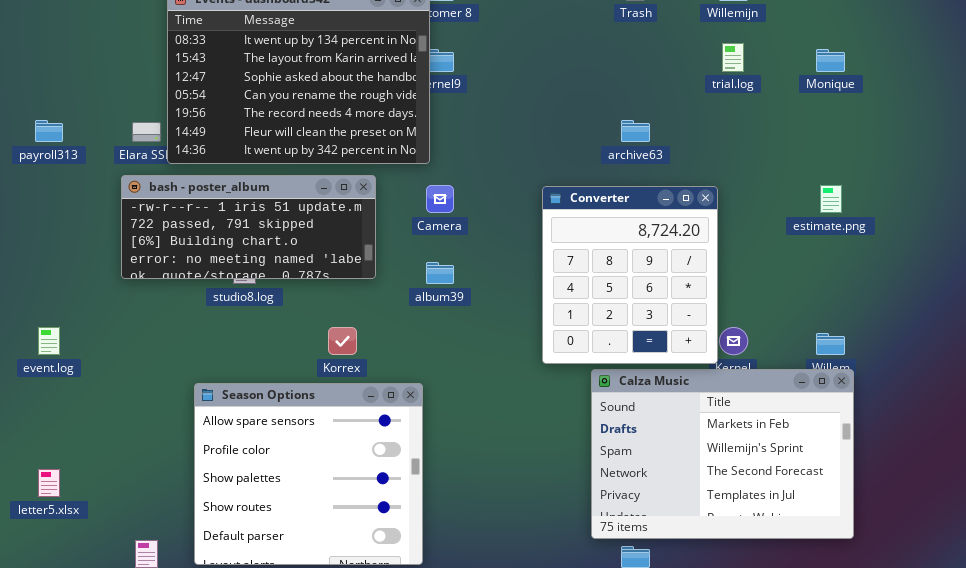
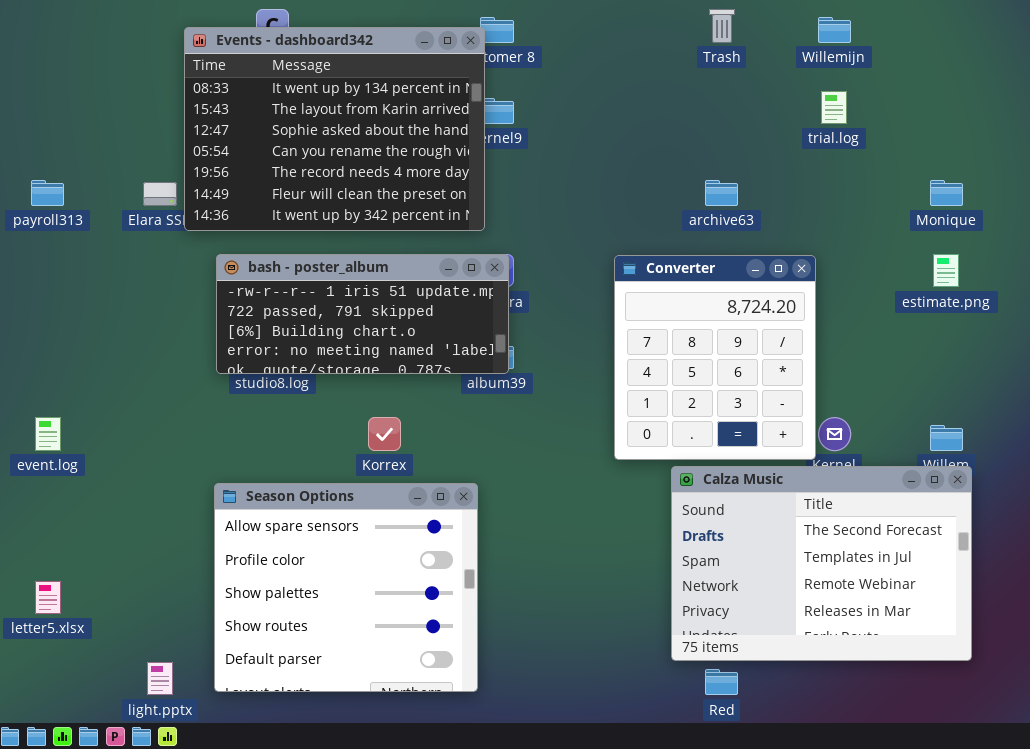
Monique: [816,49,845,72] -> [930,180,963,206], moved
bash - poster_album: [121,175,376,279] -> [216,254,509,374], moved
Calza Music: [591,369,854,539] -> [671,466,972,661], scrolled down 2 rows

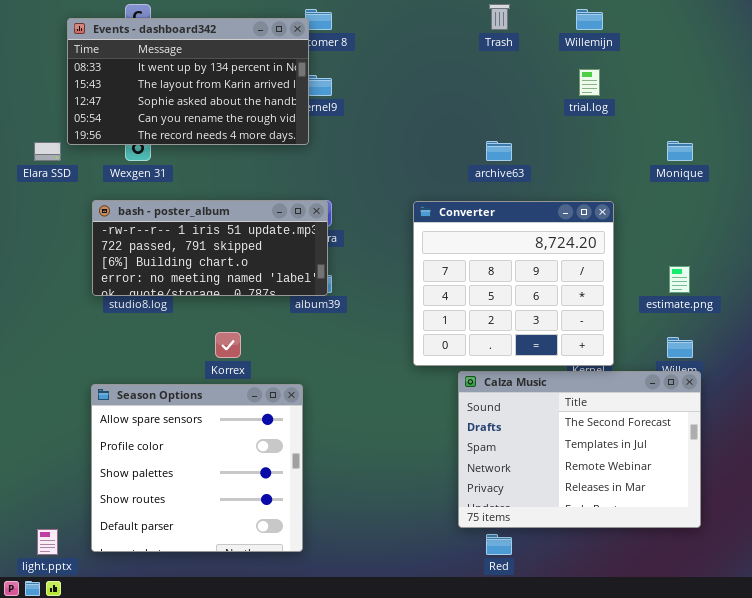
Events - dashboard342: [184,27,485,231] -> [67,18,309,145], resized
estimate.png: [933,254,959,287] -> [669,266,690,293], moved
Converter: [614,255,816,460] -> [413,201,614,366], resized

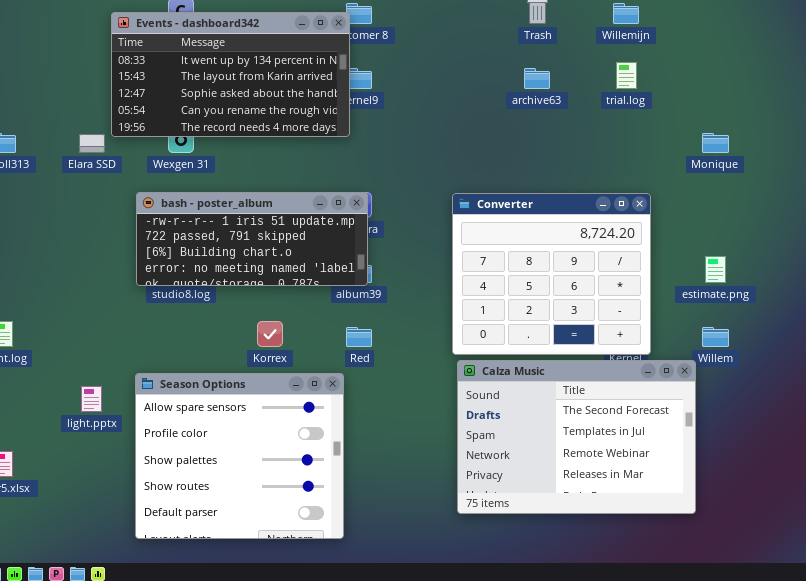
archive63: [486,141,512,161] -> [524,68,550,89], moved
Calza Music: [458,371,701,528] -> [457,360,696,514], moved
light.pptx: [37,529,58,555] -> [81,386,102,412], moved
Red: [486,534,512,555] -> [346,327,372,347], moved

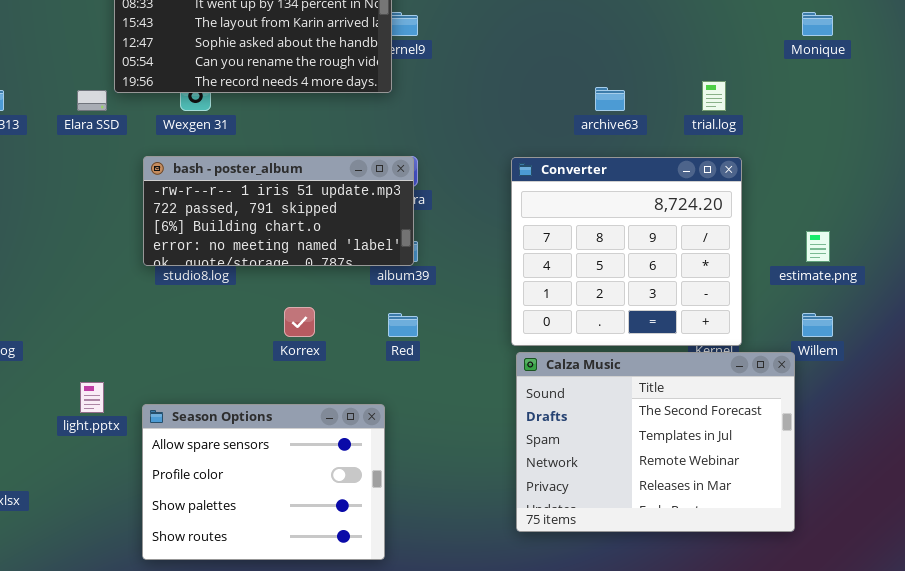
trial.log: [616,62,637,89] -> [702,81,726,111], moved
archive63: [524,68,550,89] -> [595,87,625,111], moved
Monique: [702,133,729,153] -> [802,12,833,36], moved
Season Options: [135,373,344,539] -> [142,404,385,560], resized

